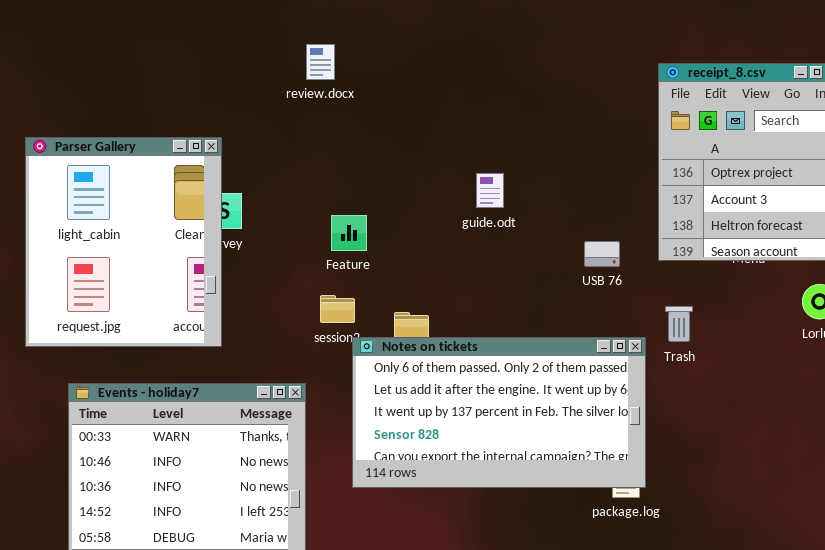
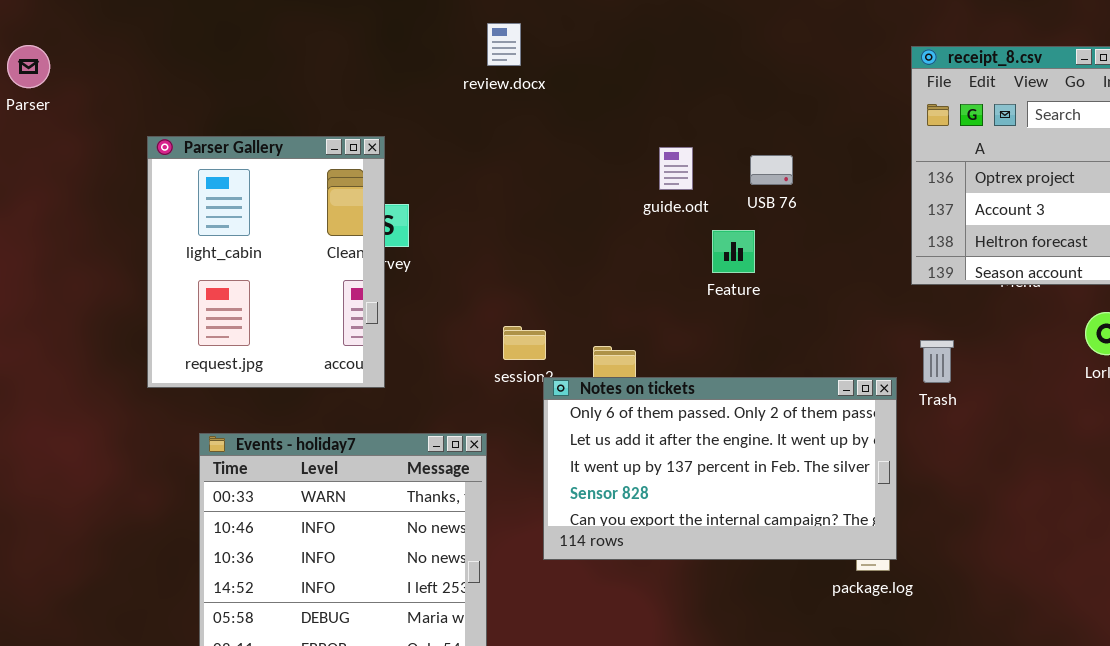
guide.odt: [476,173,504,208] -> [659,147,693,190], moved
Feature: [331,215,367,251] -> [712,230,755,273], moved
USB 76: [584,241,620,267] -> [750,155,793,185], moved

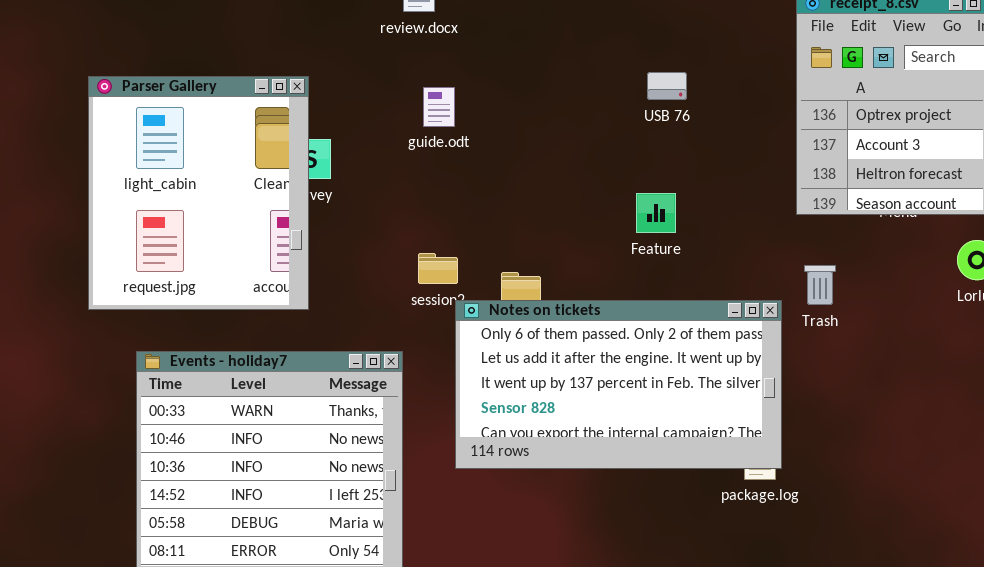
guide.odt: [659,147,693,190] -> [423,87,455,127], moved
USB 76: [750,155,793,185] -> [647,72,687,100], moved
Feature: [712,230,755,273] -> [636,193,676,233], moved

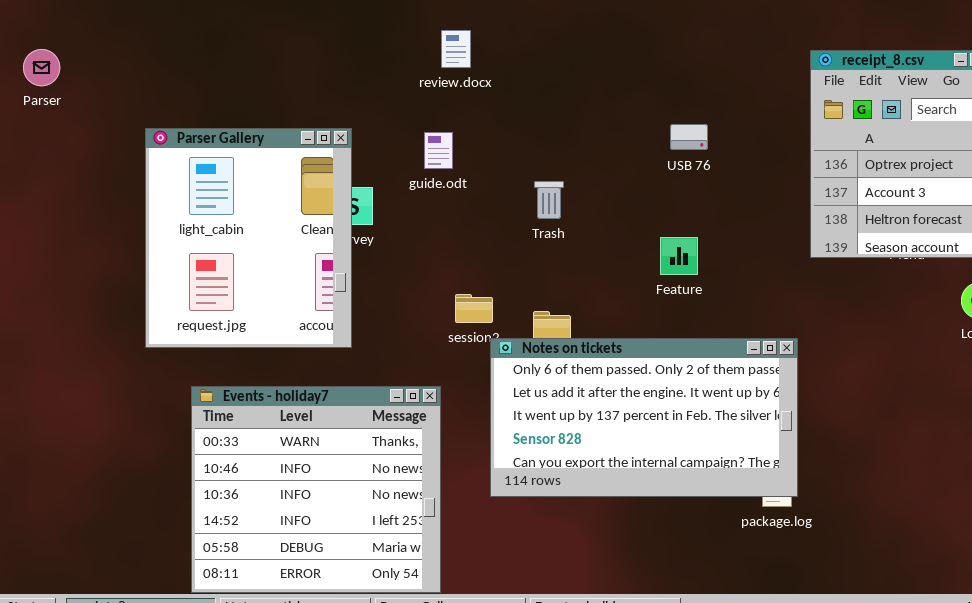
guide.odt: [423,87,455,127] -> [424,132,453,169], moved
Trash: [804,265,836,305] -> [534,181,564,219], moved

